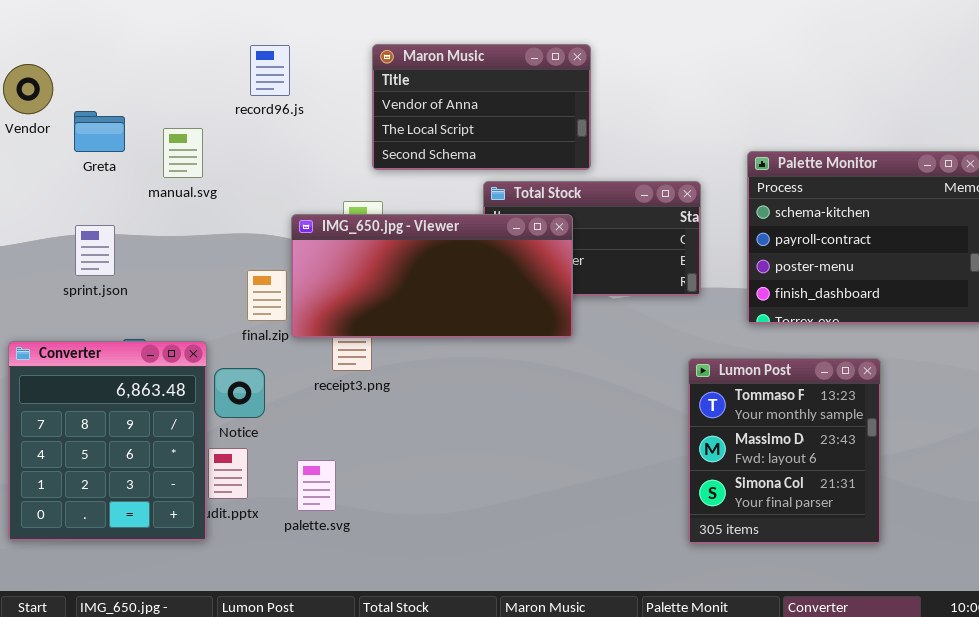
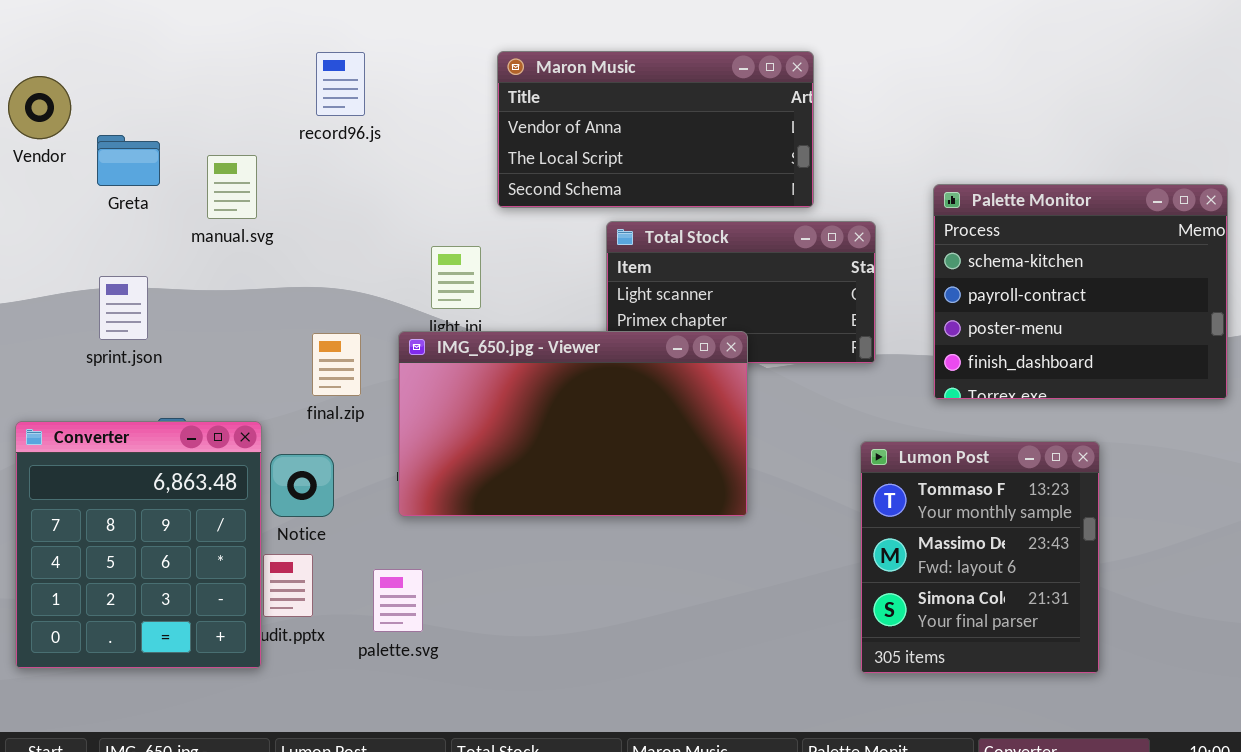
Maron Music: [372,44,591,170] -> [497,51,814,208], moved, resized
IMG_650.jpg - Viewer: [291,214,573,338] -> [398,331,748,517], moved, resized

